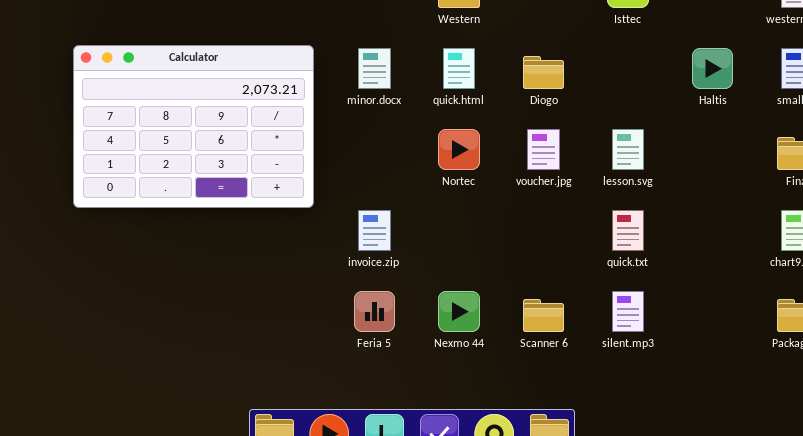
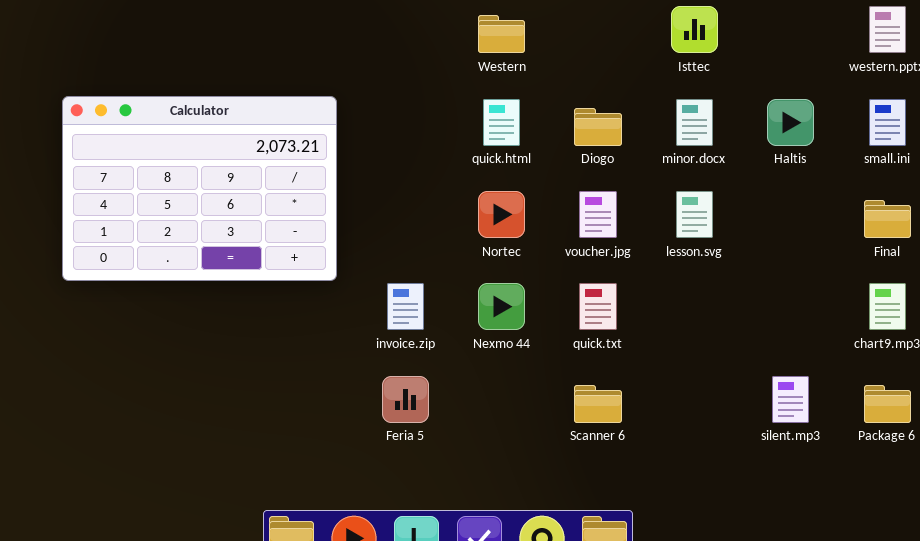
minor.docx: [358,48,391,89] -> [676,99,713,146], moved
quick.txt: [612,210,644,251] -> [579,283,617,330], moved
Nexmo 44: [438,291,480,332] -> [478,283,525,330], moved
silent.mp3: [612,291,644,332] -> [772,376,809,423], moved

